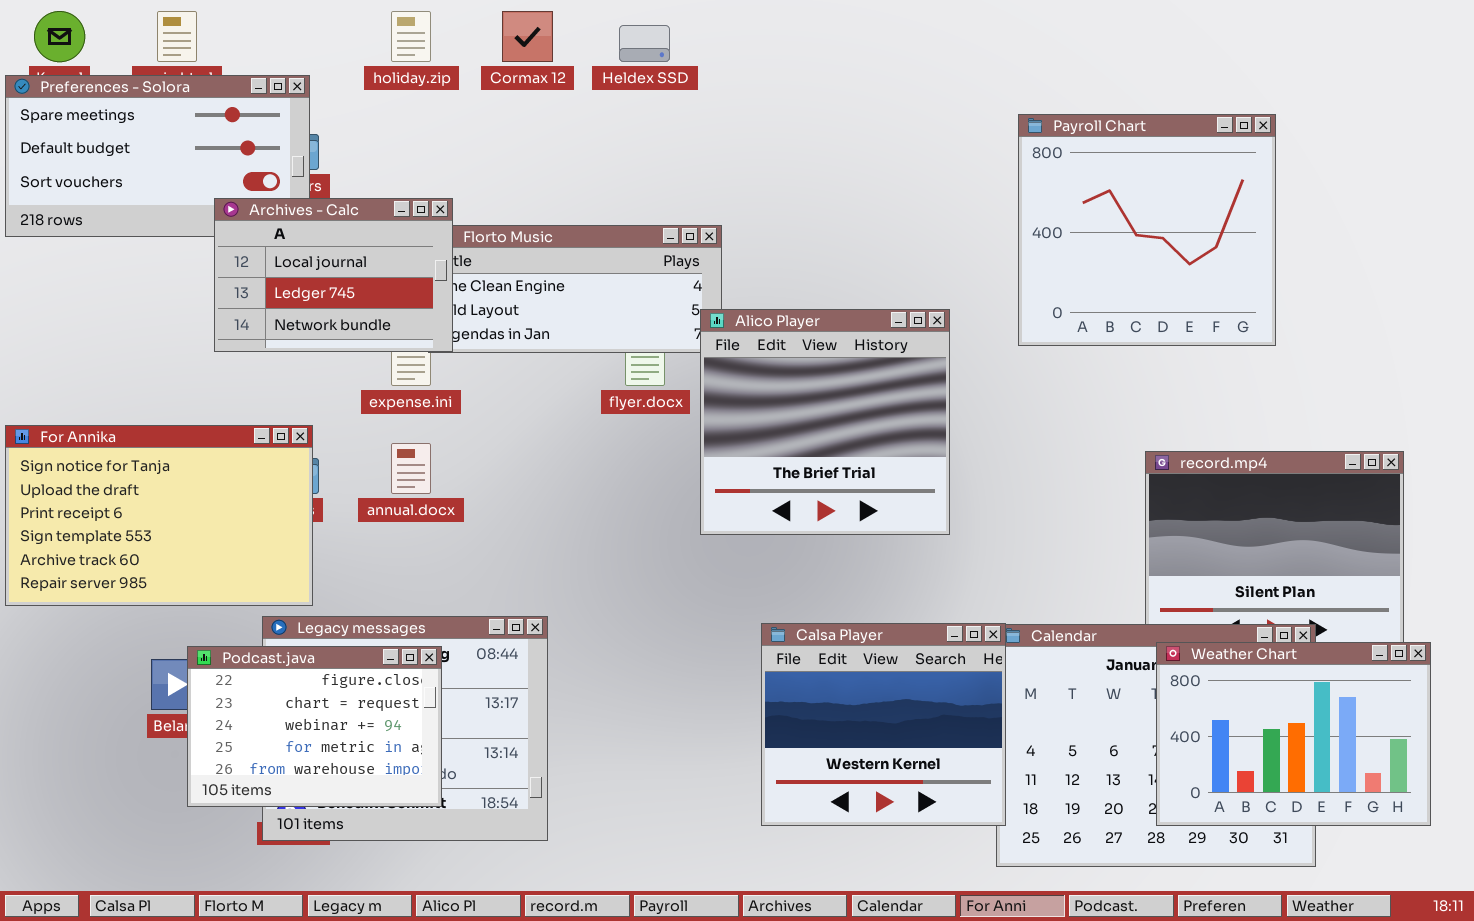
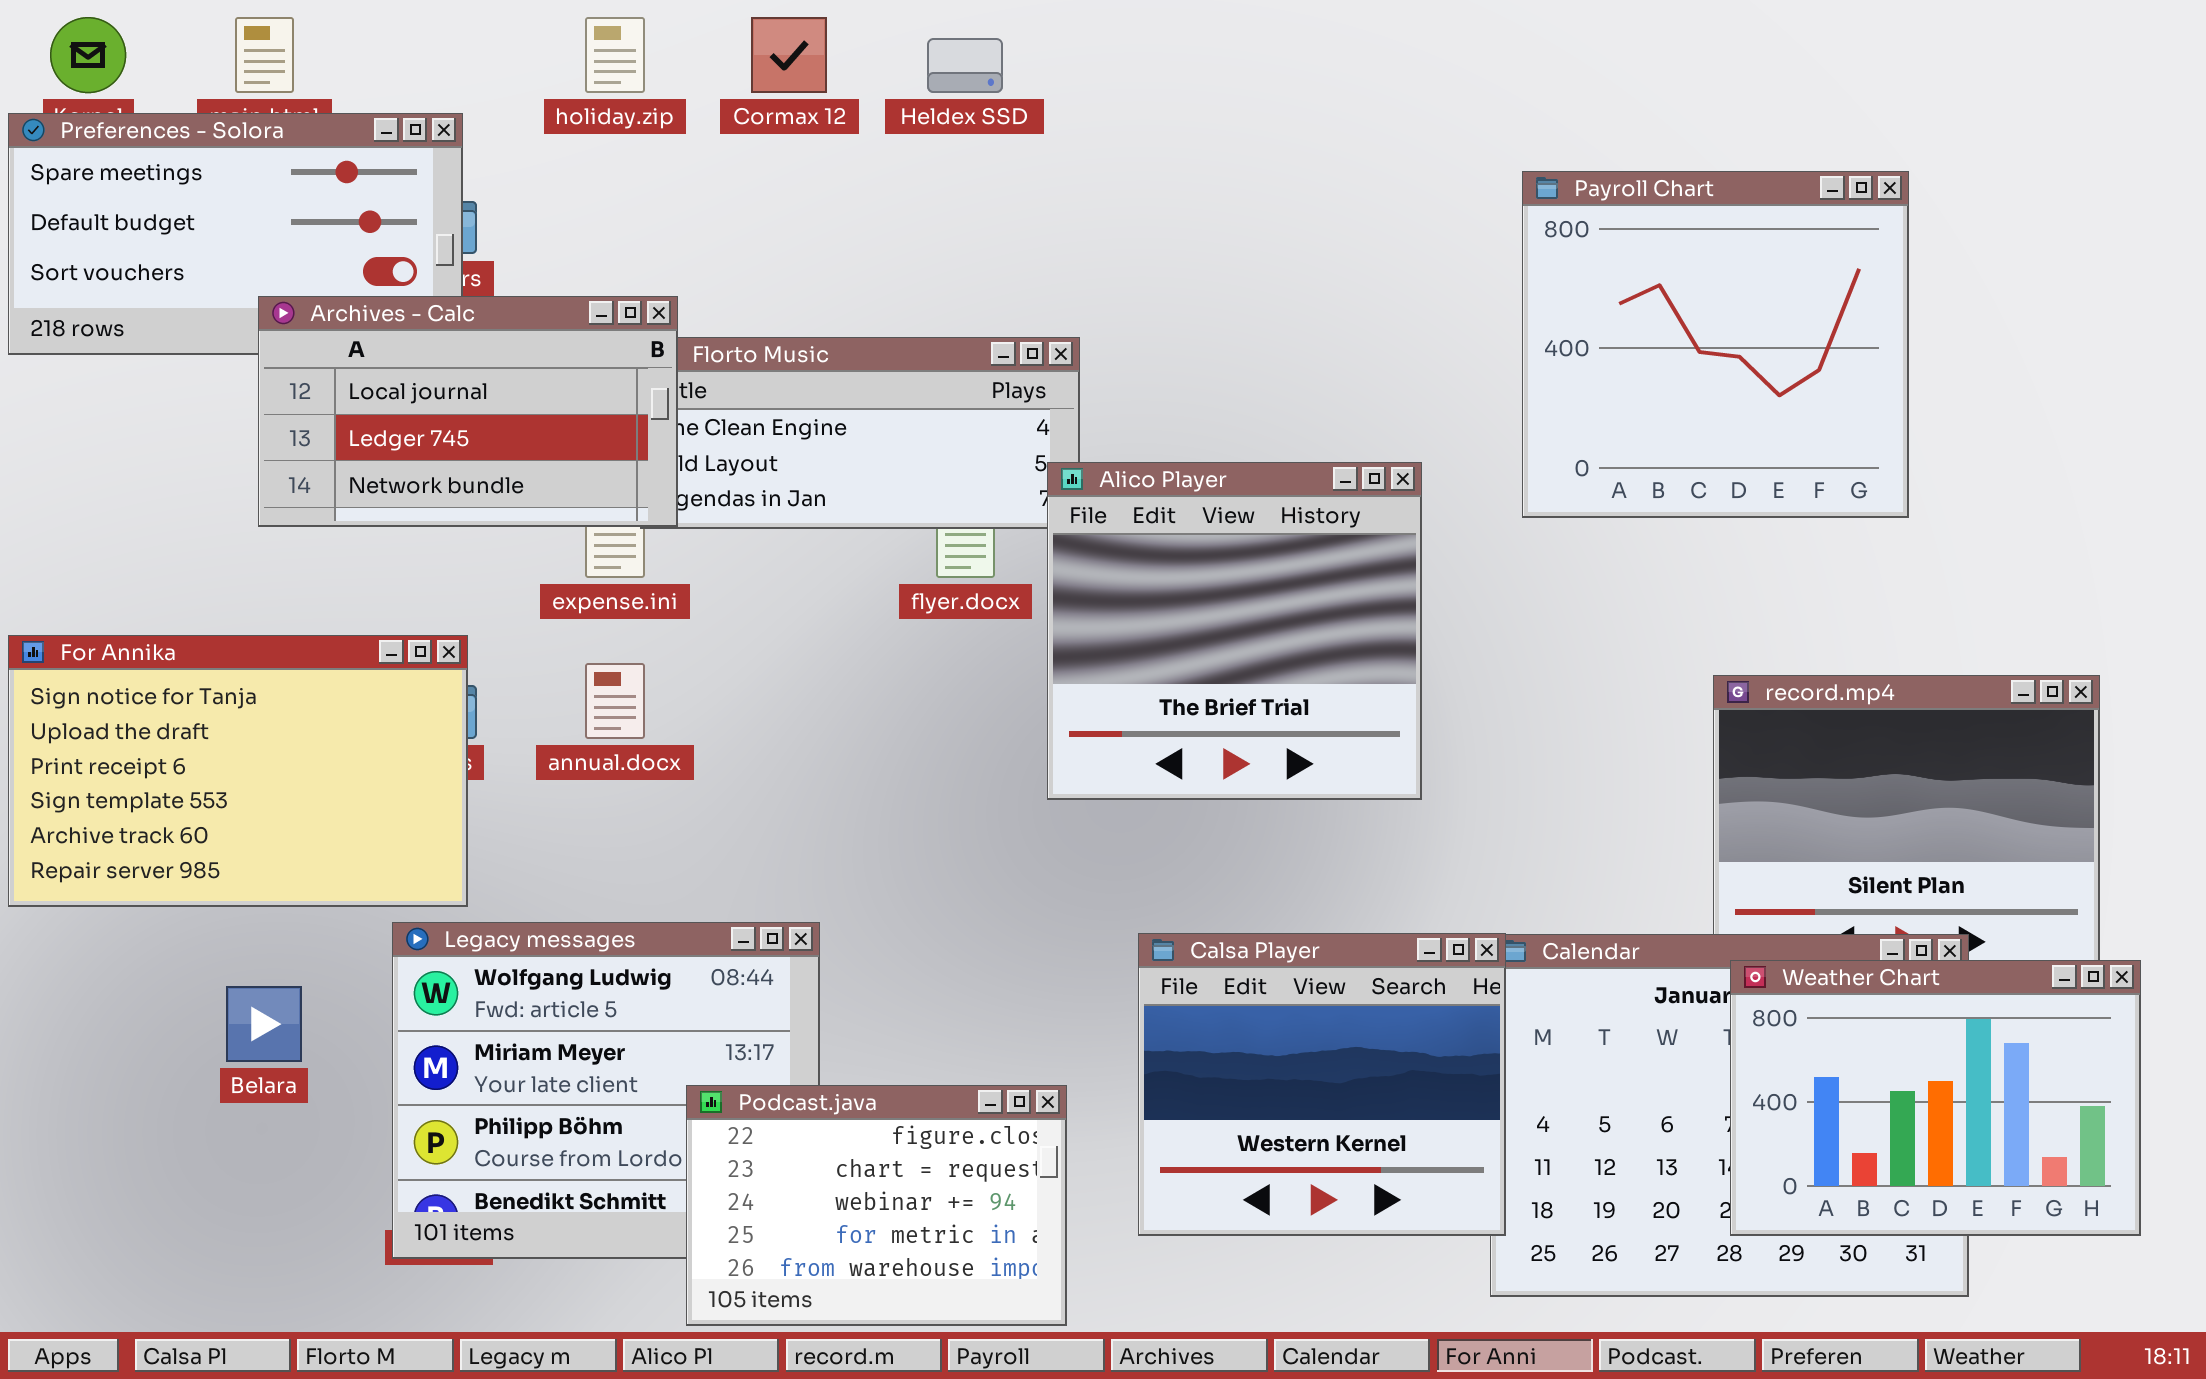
Archives - Calc: [214,198,453,352] -> [258,296,678,527], resized
Podcast.java: [187,646,442,807] -> [686,1085,1067,1326], moved

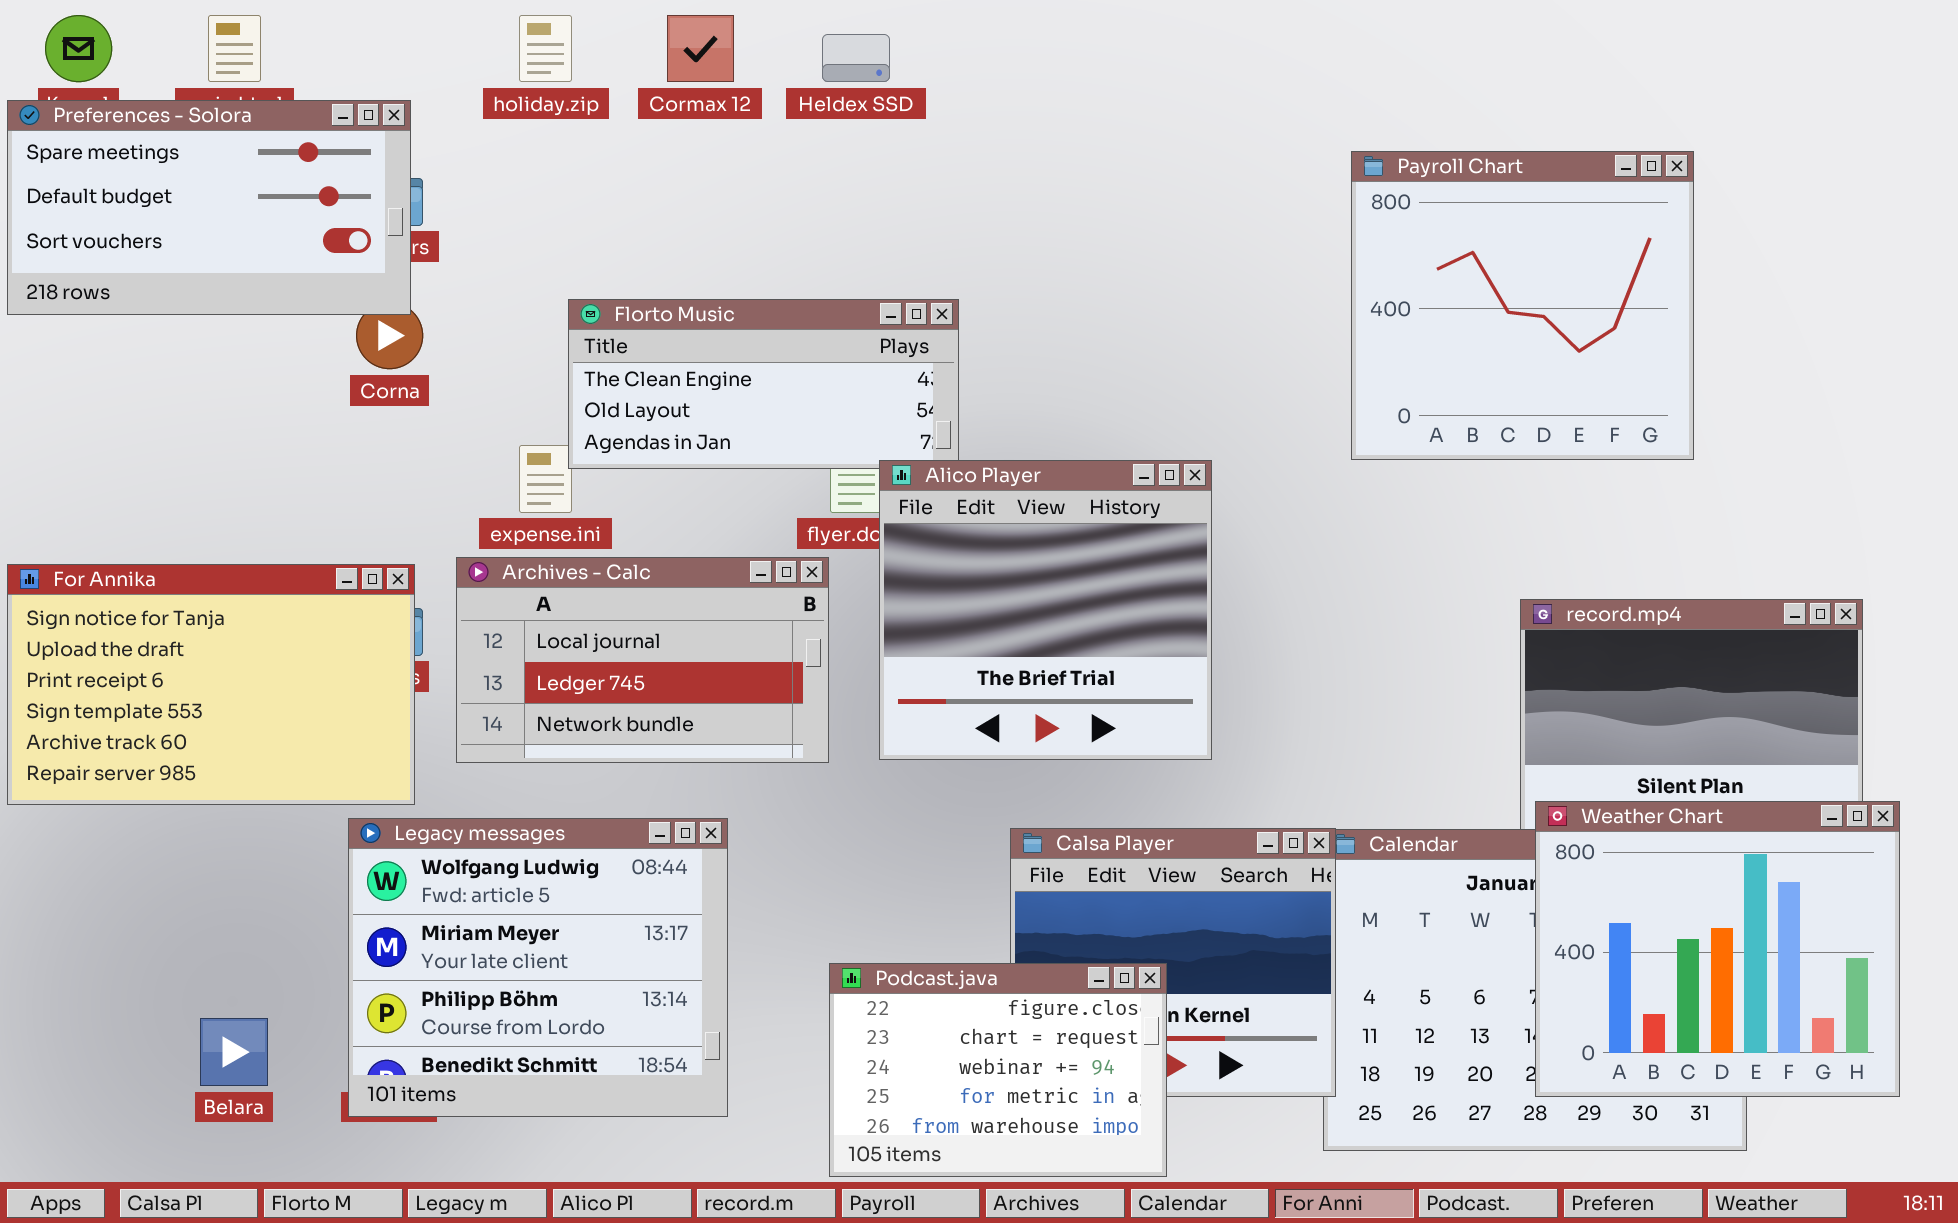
Archives - Calc: [258,296,678,527] -> [456,557,829,763], moved
Alico Player: [1047,462,1422,800] -> [879,460,1212,760], moved
Weather Chart: [1730,960,2141,1236] -> [1535,801,1900,1097], resized
Belara: [226,986,302,1062] -> [200,1018,268,1086], moved
Podcast.java: [686,1085,1067,1326] -> [829,963,1167,1177], moved

